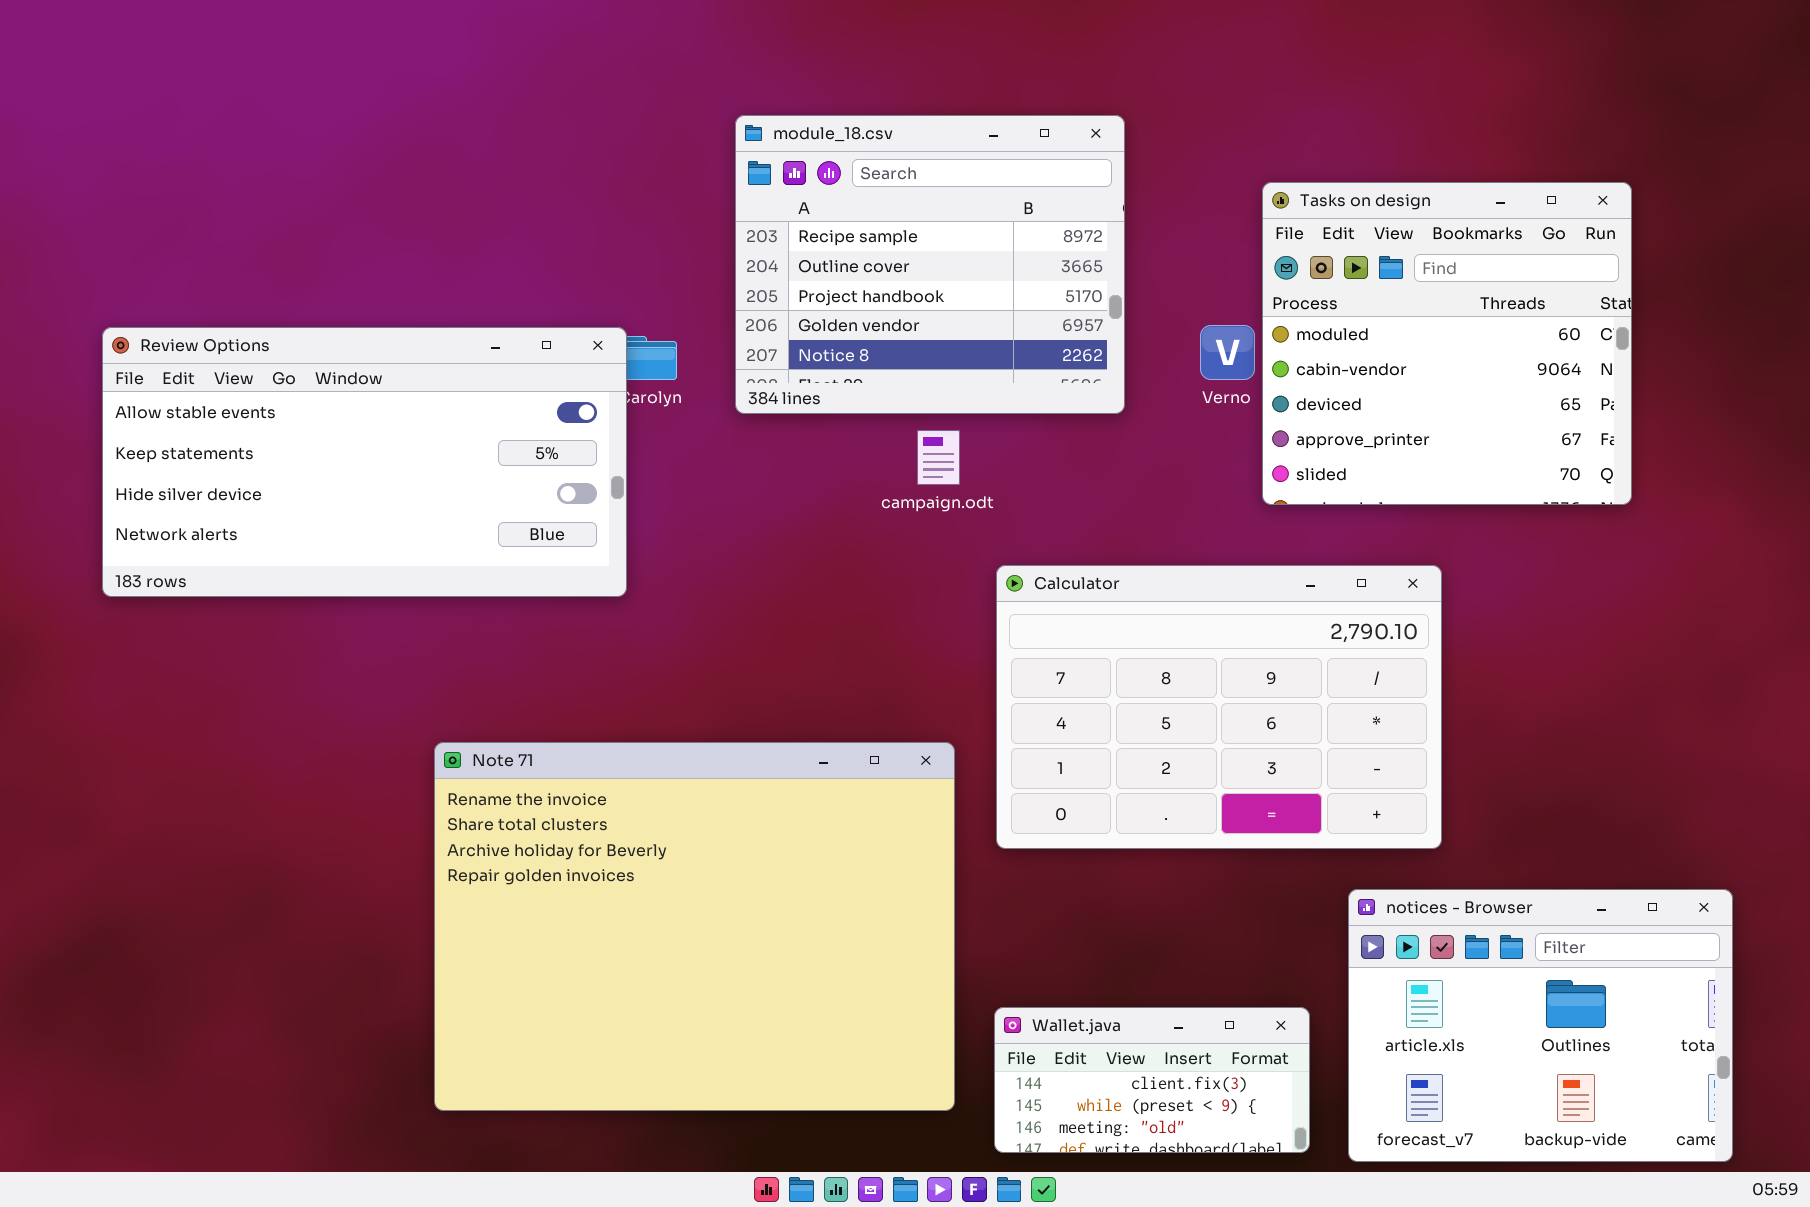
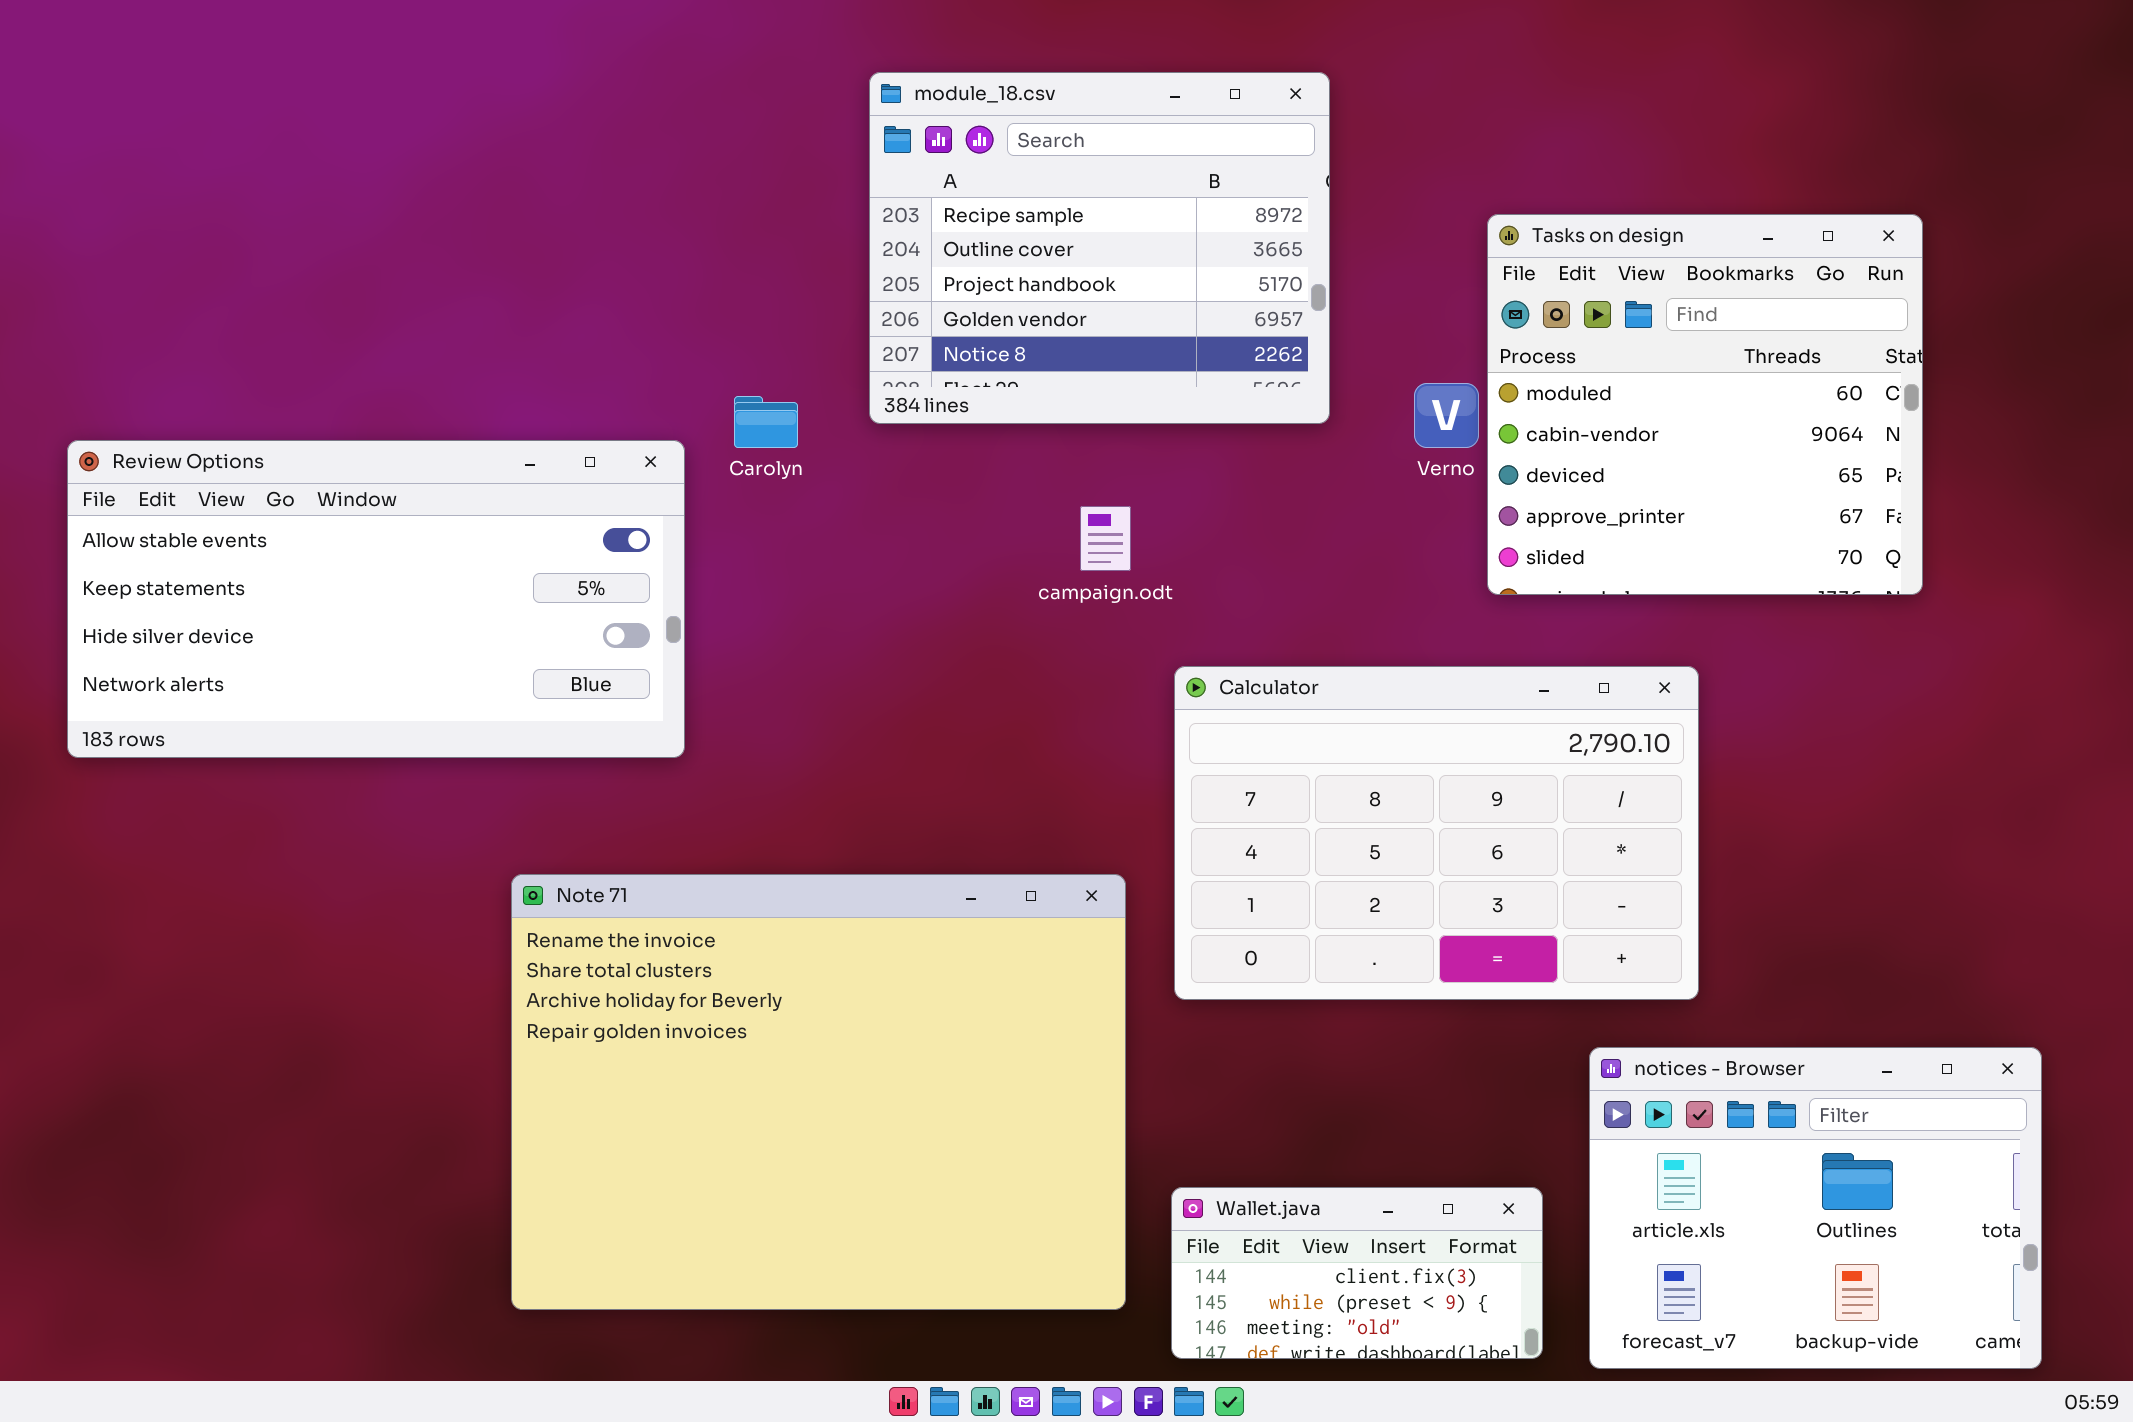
module_18.csv: [735,115,1125,414] -> [869,72,1330,424], moved
Review Options: [102,327,627,597] -> [67,440,685,758], moved

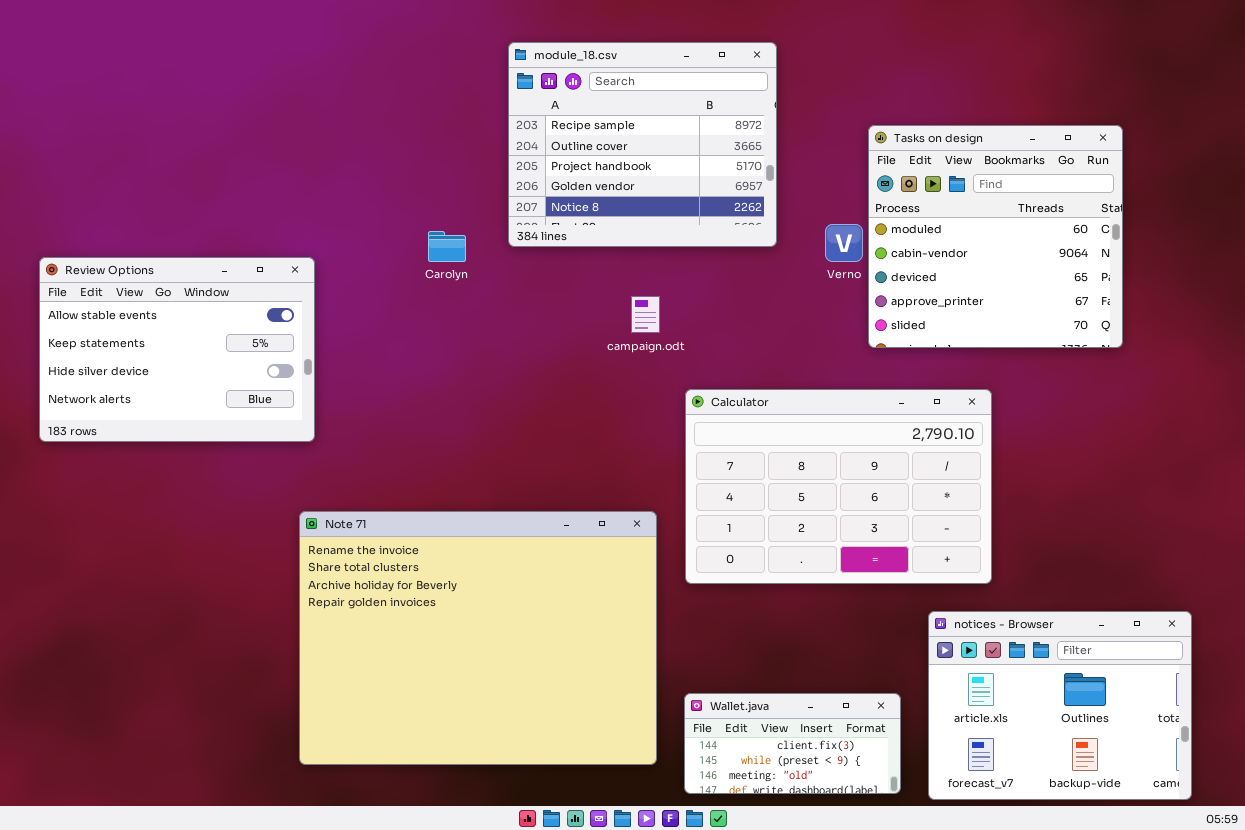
Review Options: [67,440,685,758] -> [39,257,315,442], resized

